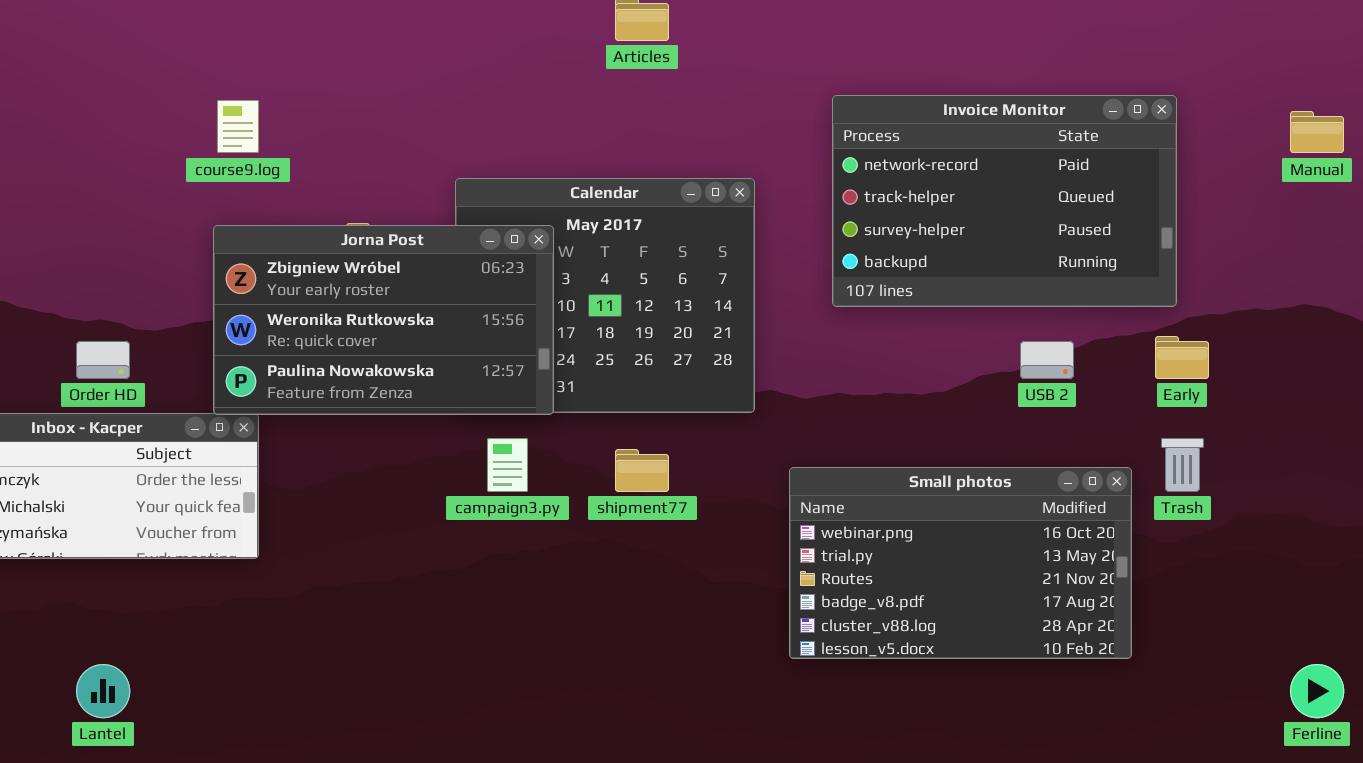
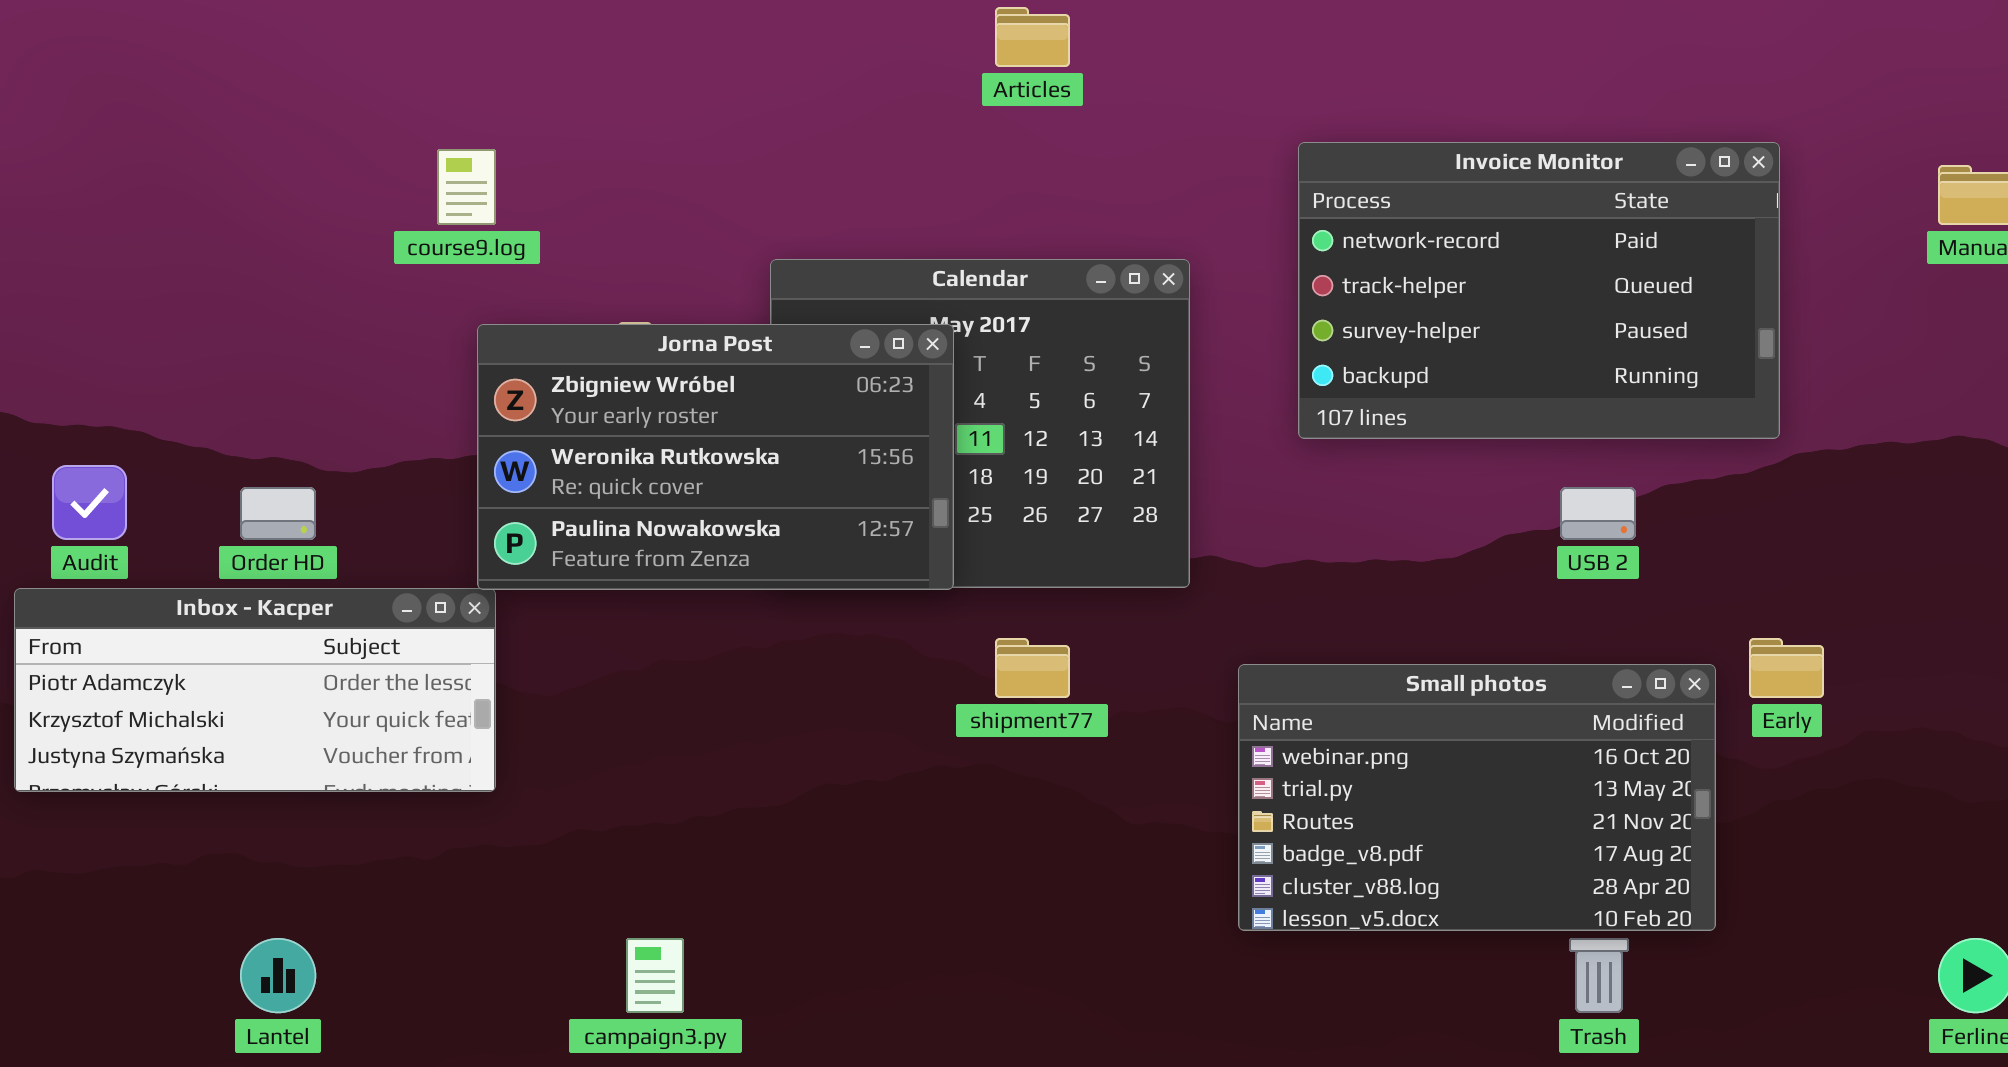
Jorna Post: [213,225,554,415] -> [477,324,954,590], moved
Early: [1155,336,1209,379] -> [1749,638,1824,698], moved
campaign3.py: [487,438,528,492] -> [626,938,684,1013], moved
Trash: [1161,438,1204,492] -> [1569,938,1629,1013], moved

